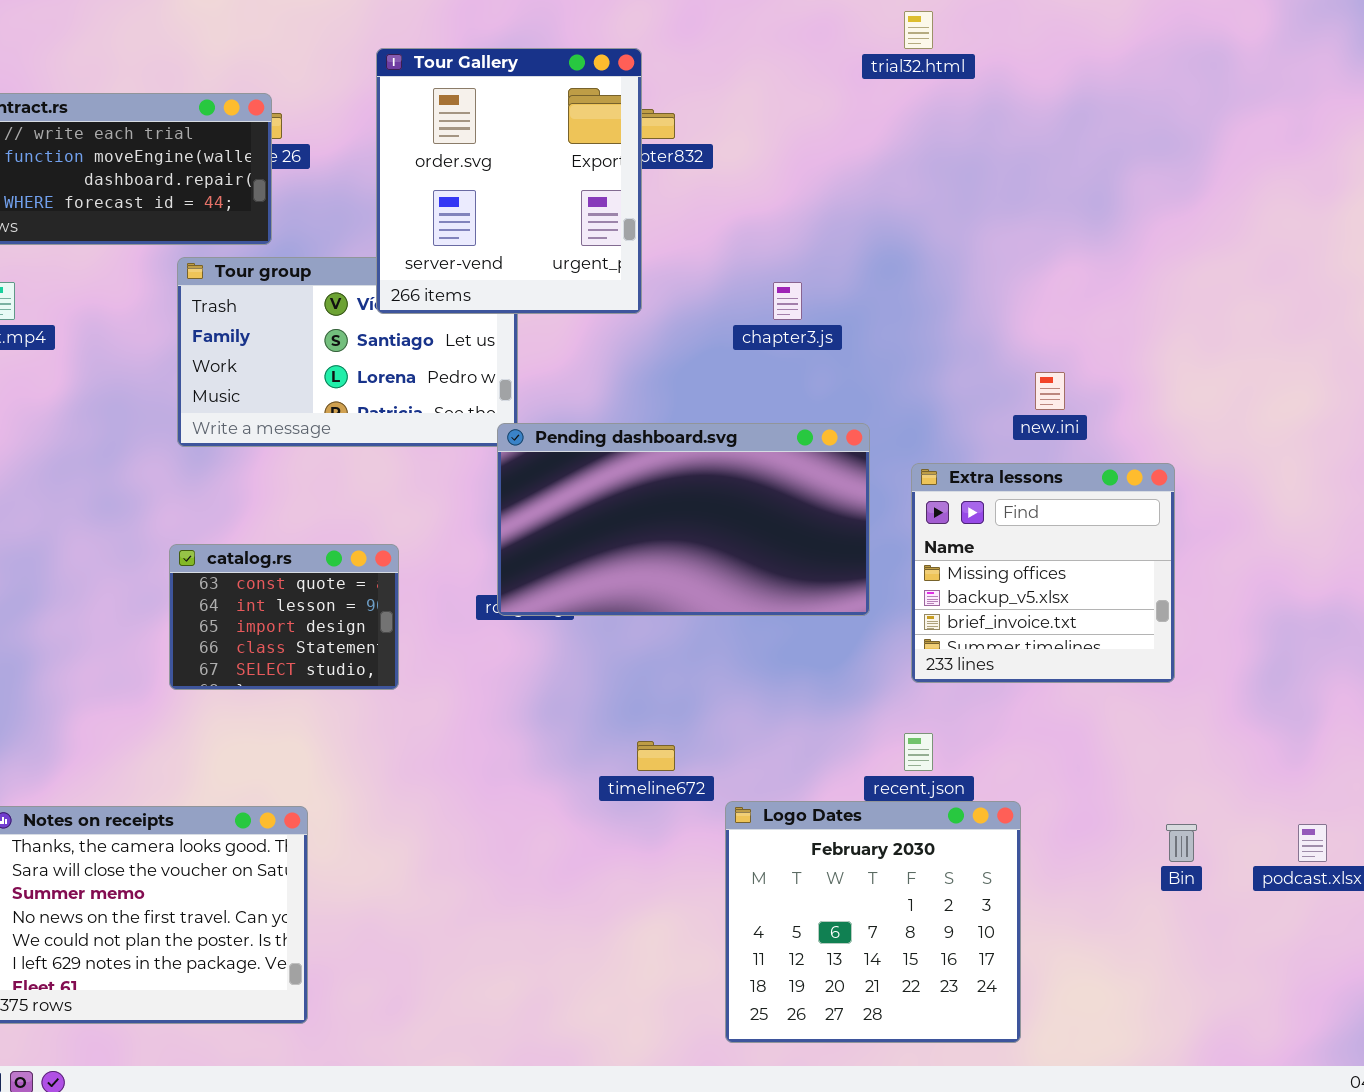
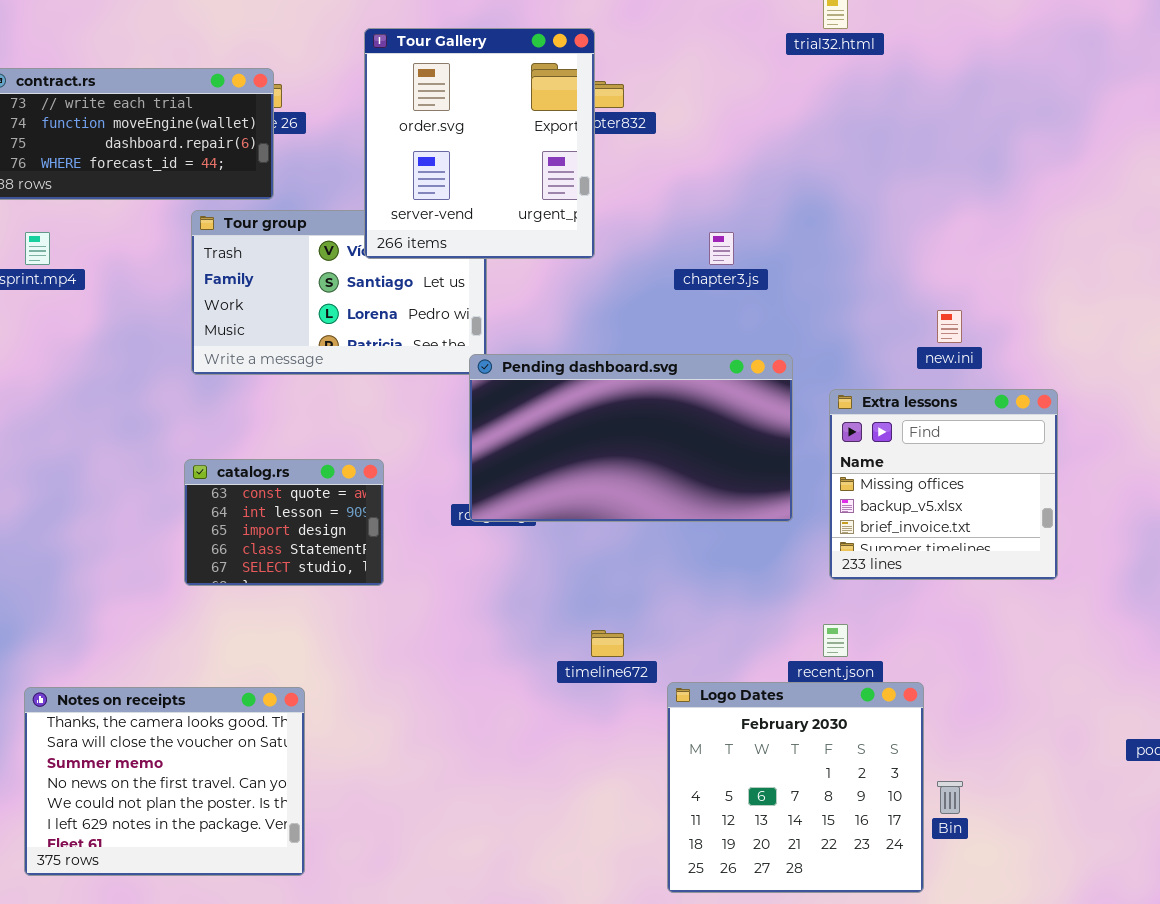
Bin: [1166,824,1197,862] -> [937,781,963,814], moved

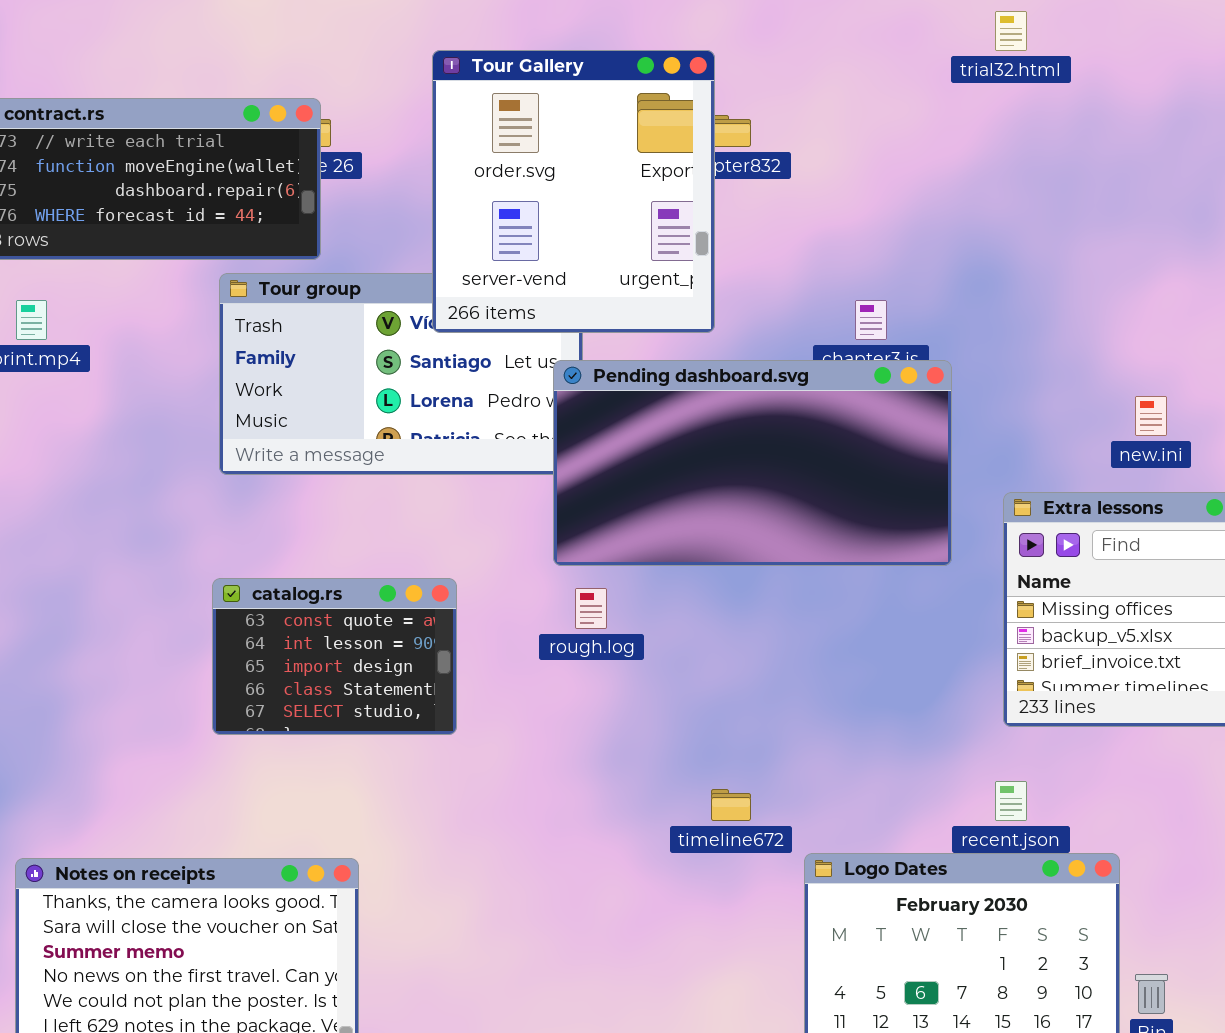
Pending dashboard.svg: [469,354,793,522] -> [553,360,952,566], moved

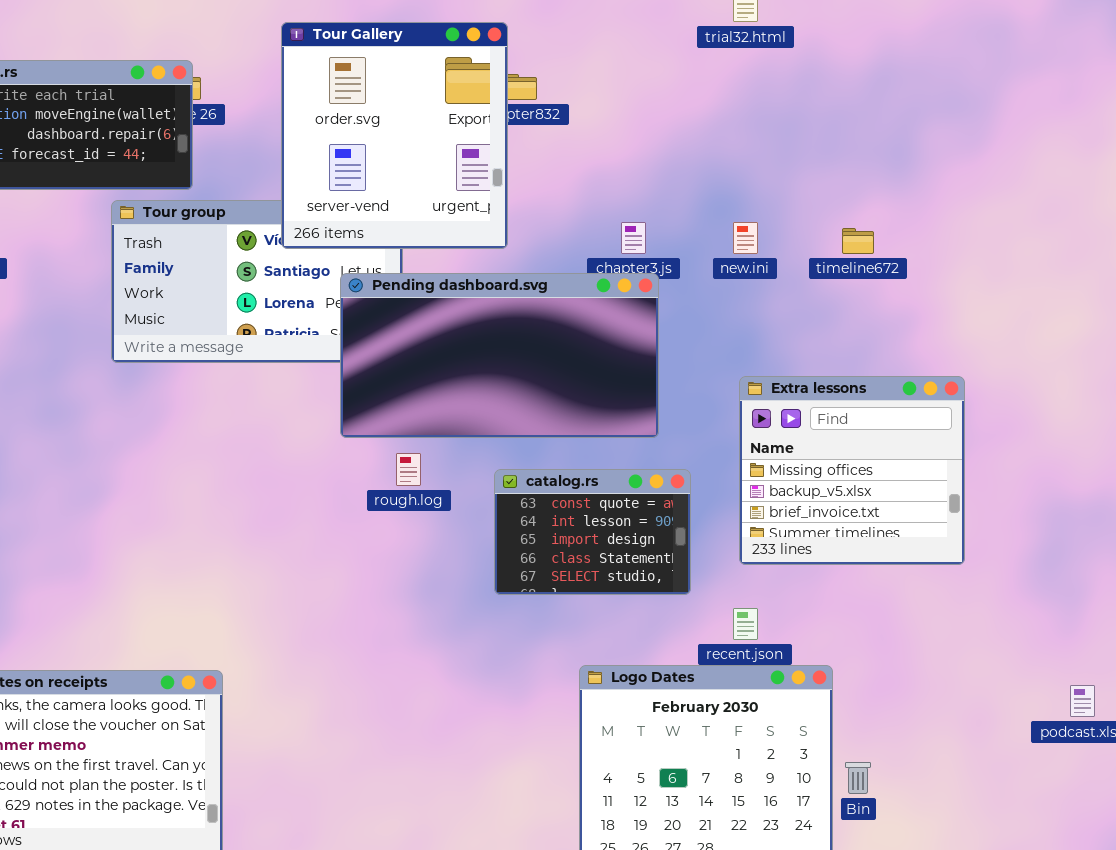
Pending dashboard.svg: [553,360,952,566] -> [340,273,659,438], moved
new.ini: [1135,396,1167,436] -> [733,222,758,254], moved
catalog.rs: [212,578,457,735] -> [494,469,691,595], moved
timeline672: [711,789,751,821] -> [842,228,874,254], moved

